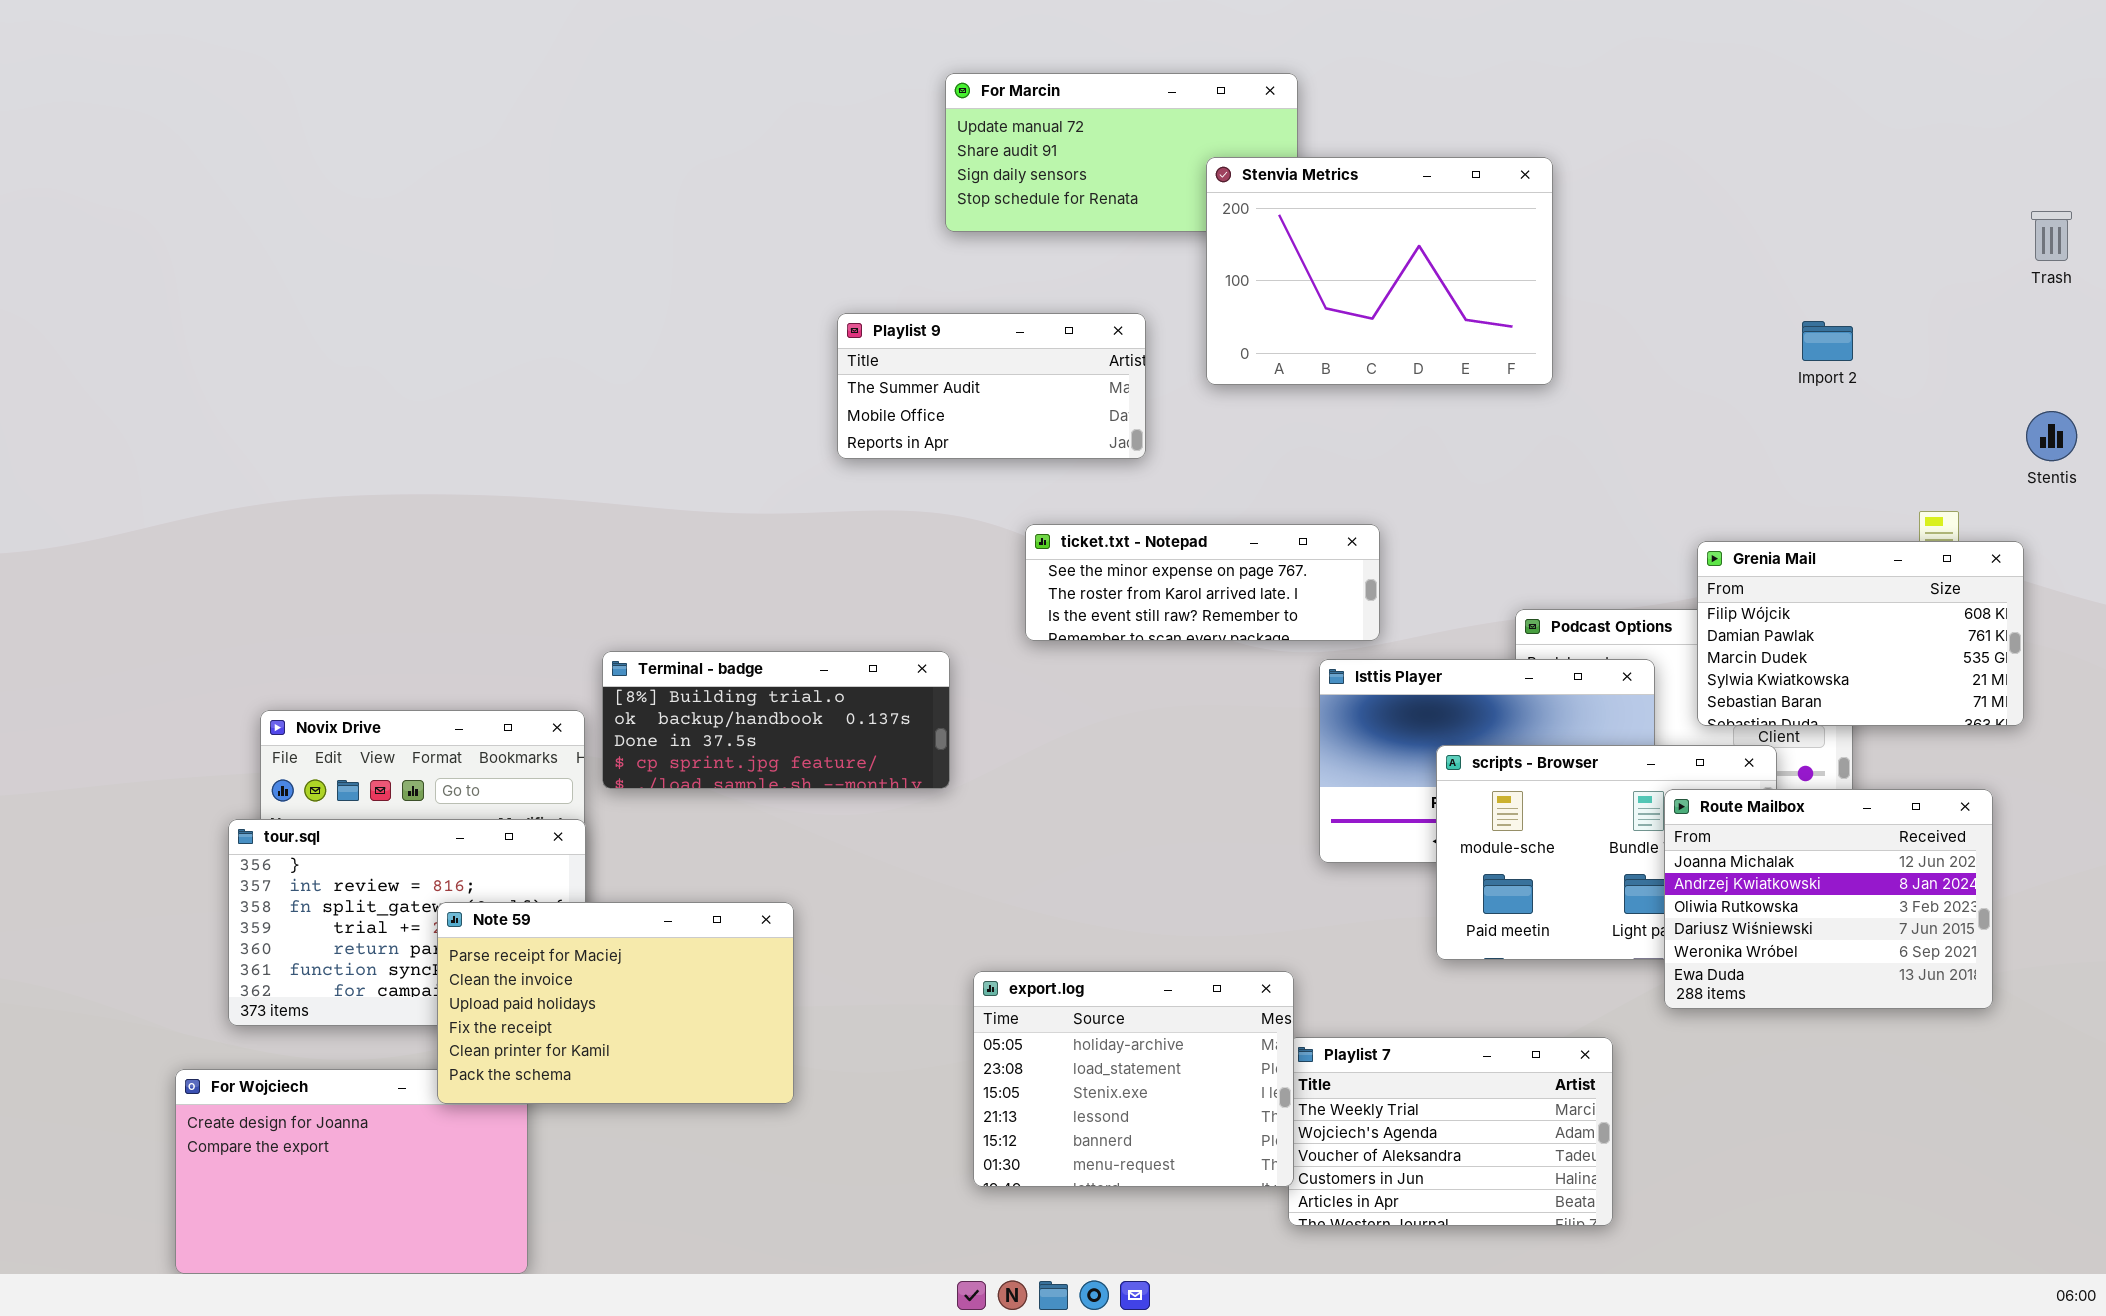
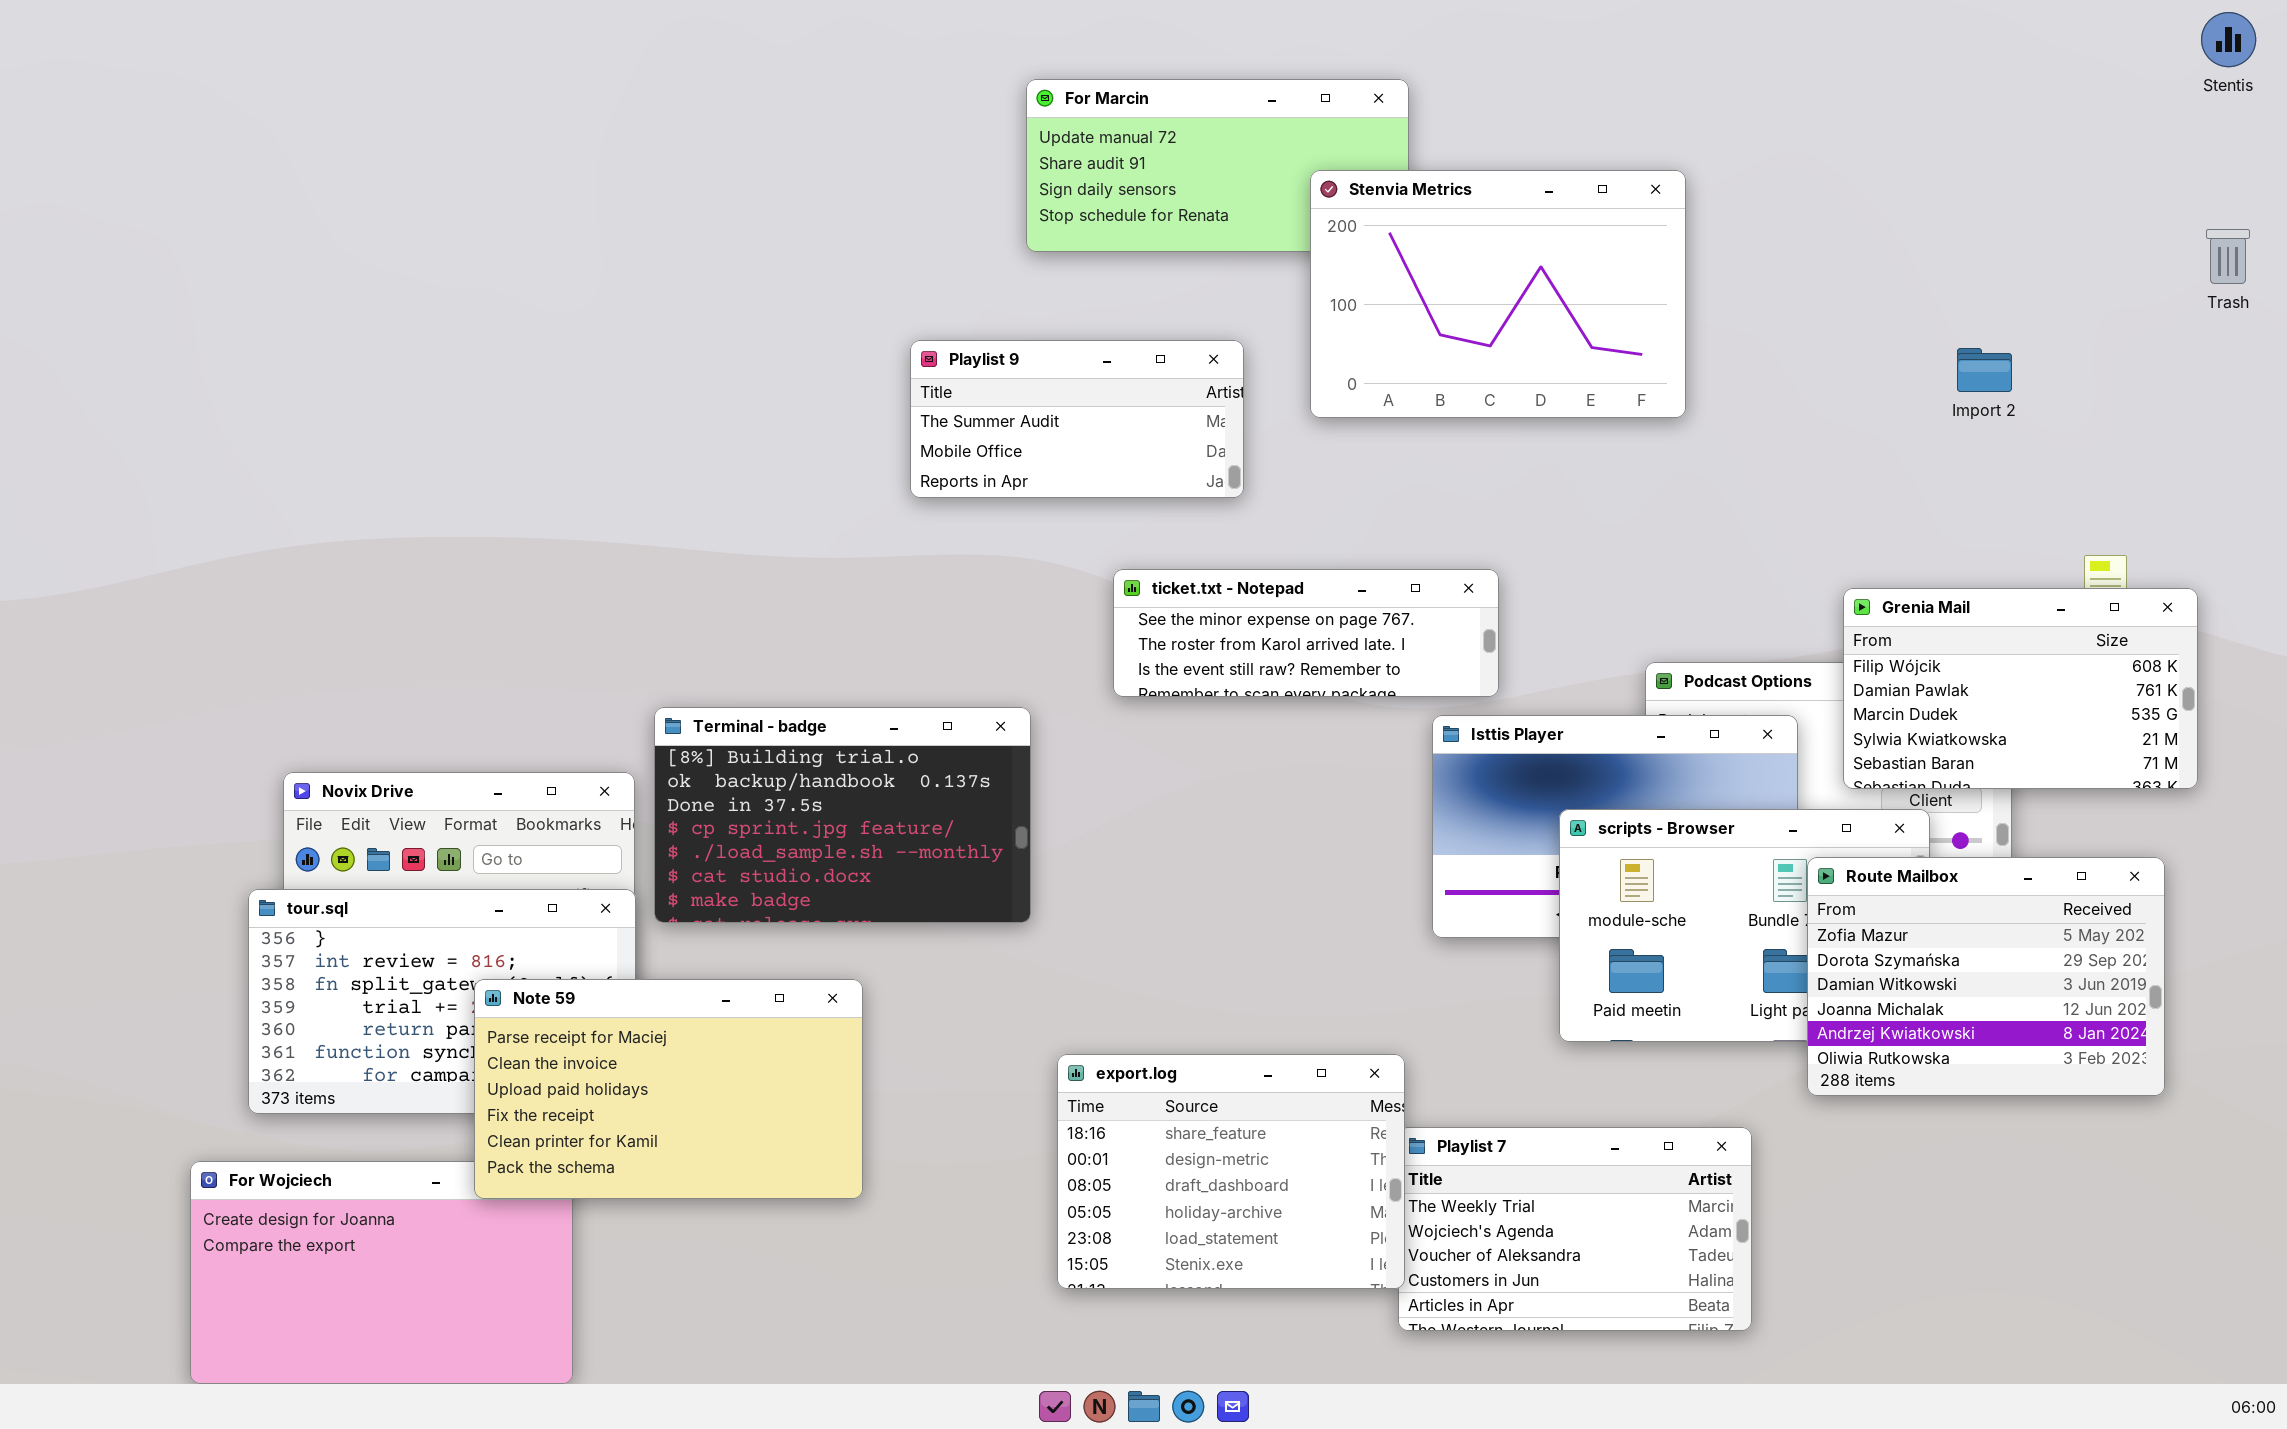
Stentis: [2026,411,2077,461] -> [2201,12,2256,67], moved
Terminal - badge: [602,651,950,789] -> [654,707,1031,923], resized
Route Mailbox: [1664,789,1993,1009] -> [1807,857,2165,1096], scrolled up 3 rows
export.log: [973,971,1294,1187] -> [1057,1054,1405,1289], scrolled up 3 rows

